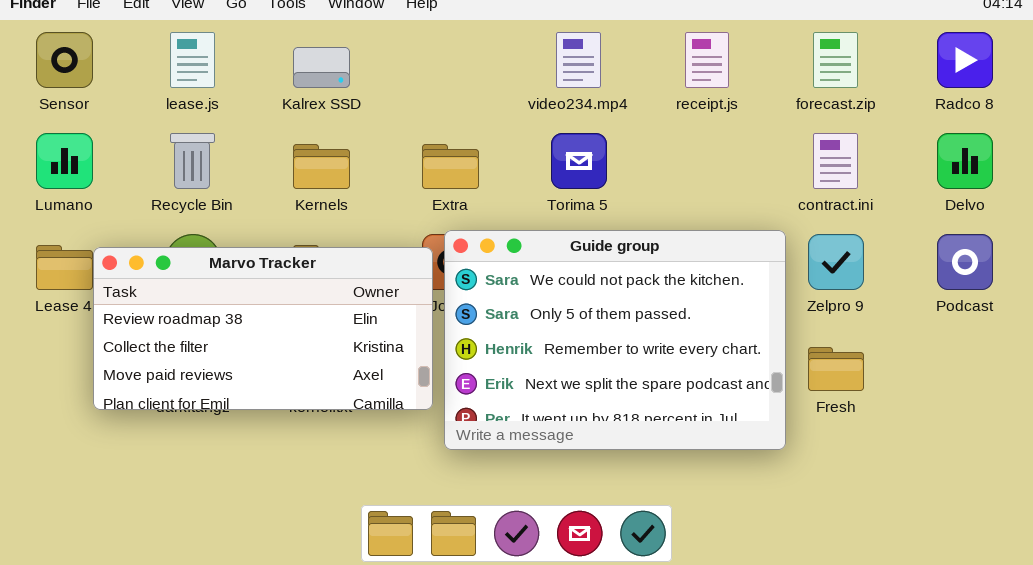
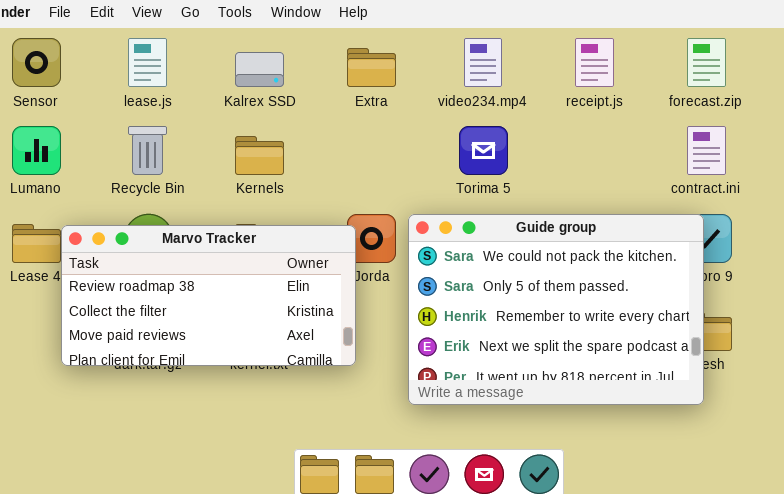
Extra: [422,144,479,189] -> [347,48,396,87], moved
Guide group: [444,230,786,450] -> [408,214,704,405], moved

